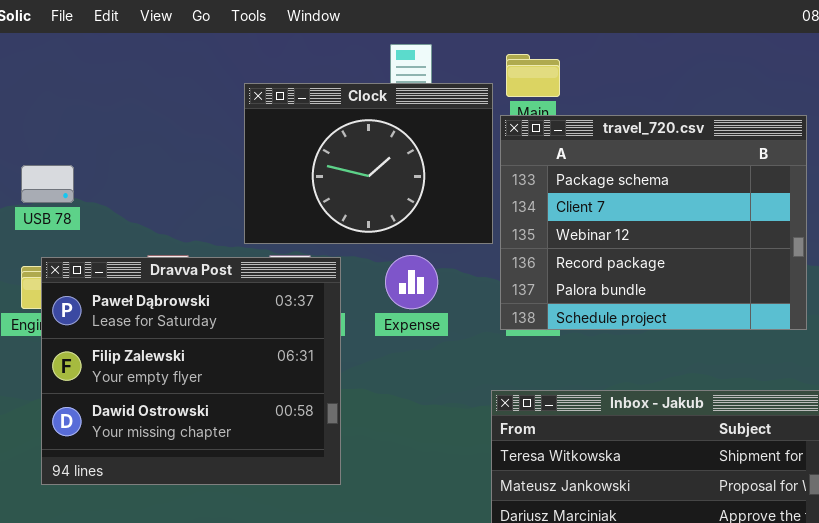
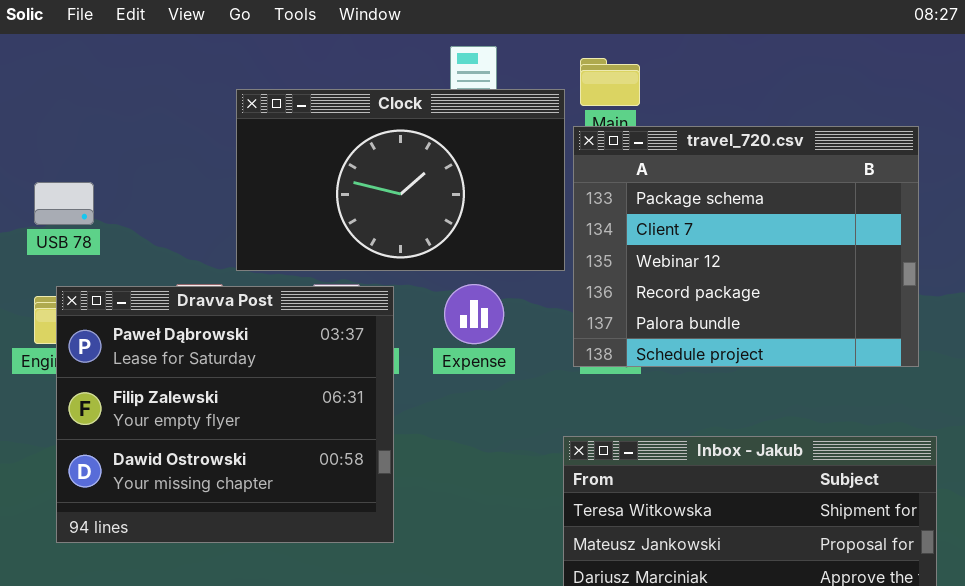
Clock: [244,83,493,244] -> [236,89,565,271], resized

